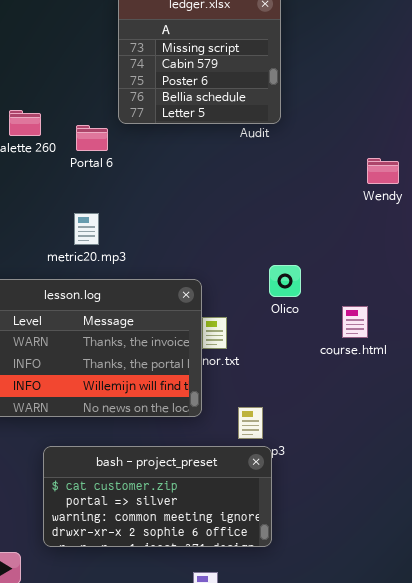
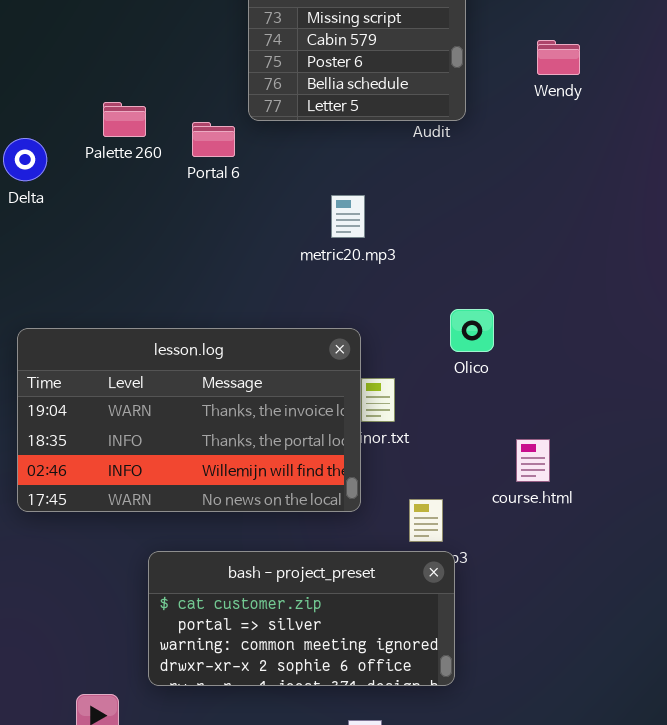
Wendy: [367,158,399,184] -> [537,40,580,75], moved
metric20.mp3: [74,213,99,245] -> [331,195,365,238], moved
course.html: [342,306,368,338] -> [516,439,550,482], moved

